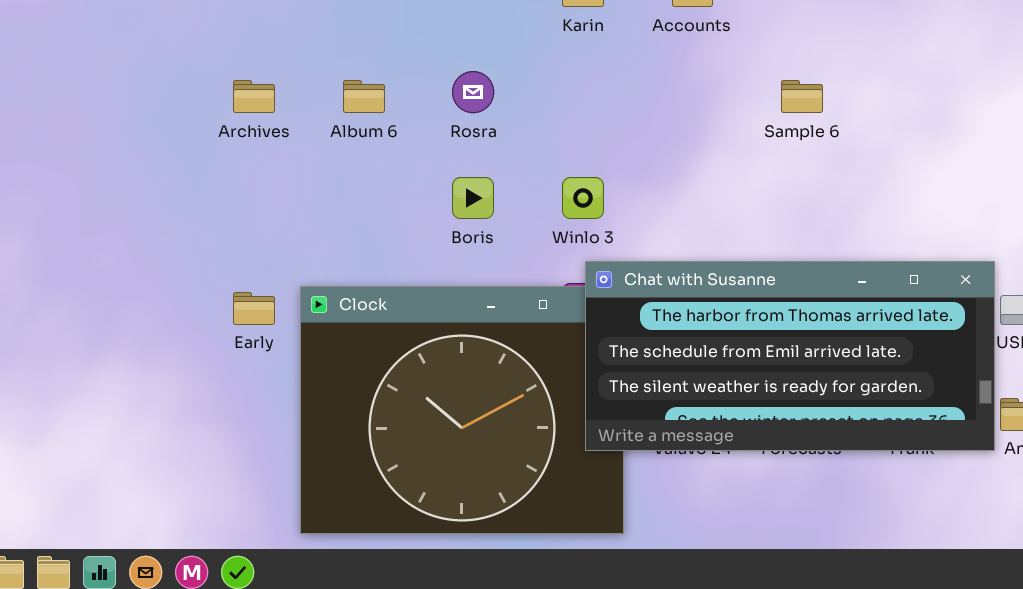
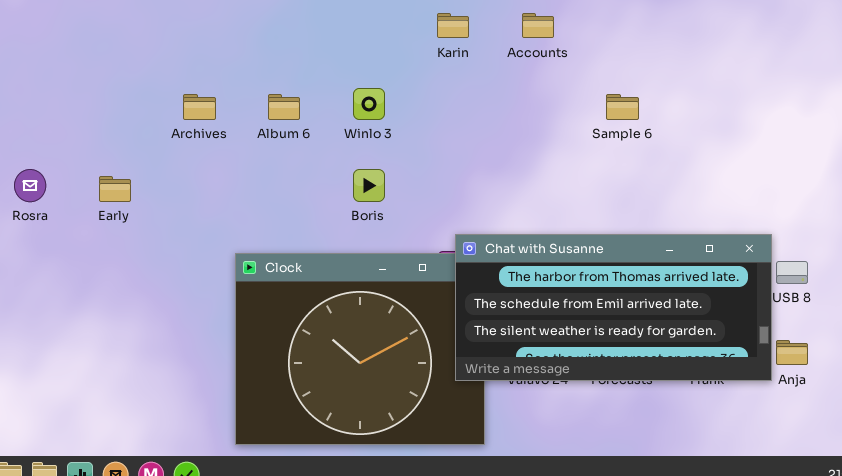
Rosra: [452,71,494,113] -> [14,169,46,202], moved
Winlo 3: [562,177,604,219] -> [353,88,385,120], moved
Early: [233,292,275,325] -> [99,176,131,202], moved

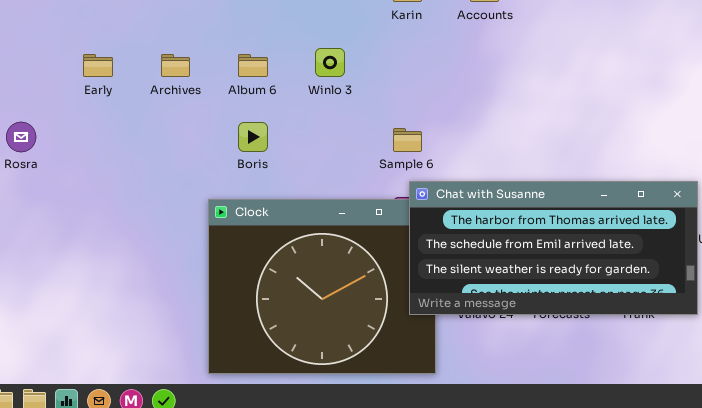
Sample 6: [606,94,639,120] -> [393,128,422,152], moved
Boris: [353,169,385,202] -> [238,122,268,152], moved
Early: [99,176,131,202] -> [83,54,113,77], moved

